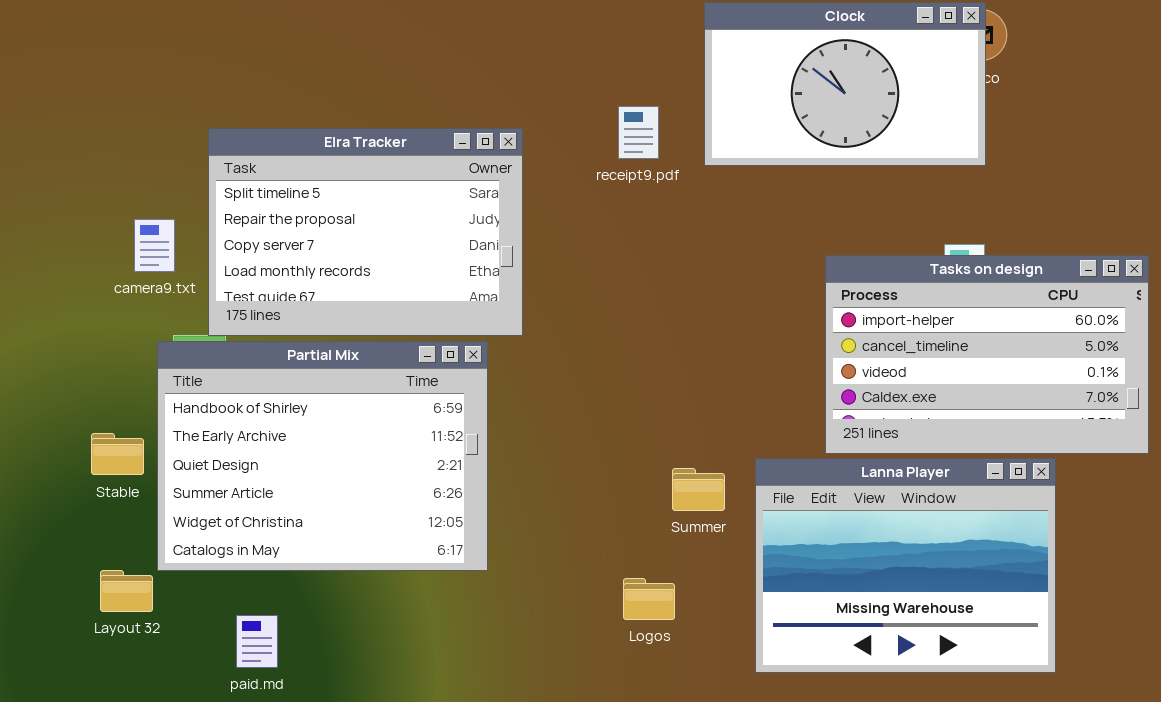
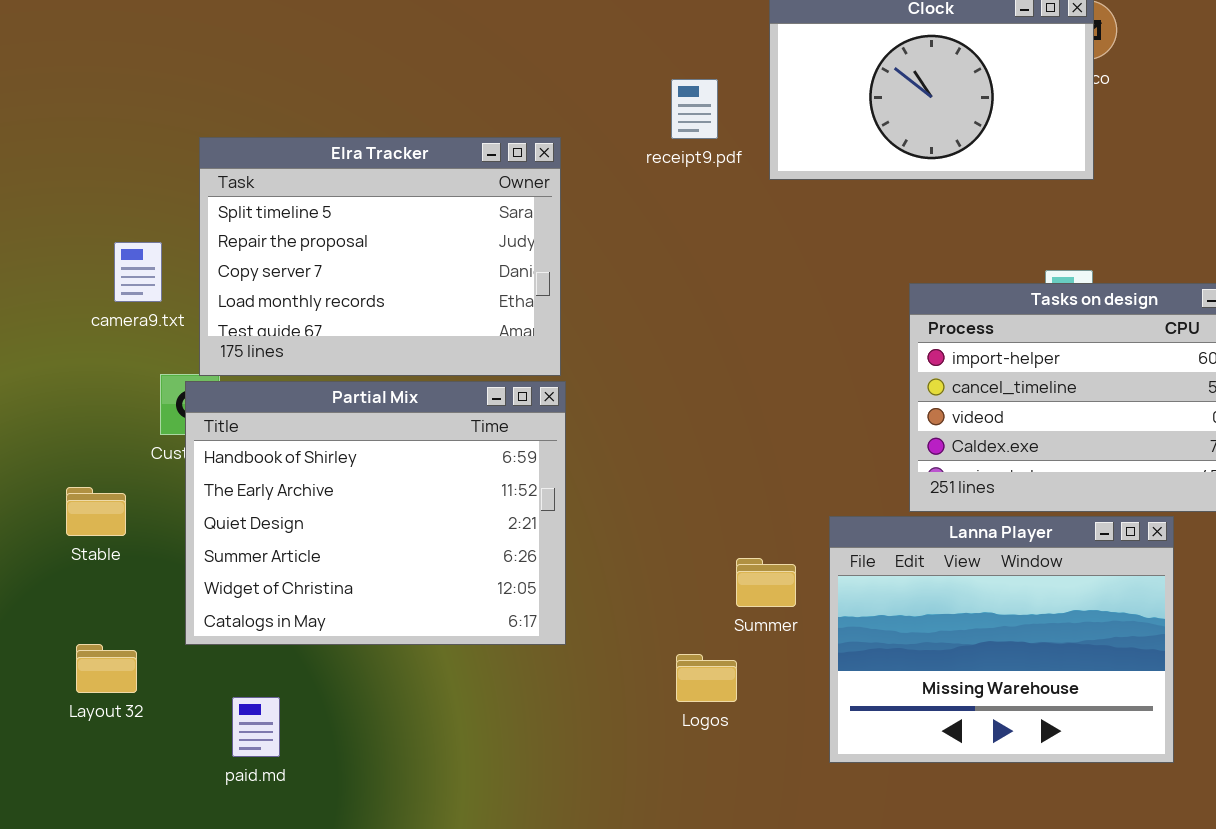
receipt9.pdf: [618,106,659,159] -> [671,79,718,139], moved
Partial Mix: [157,341,488,571] -> [185,381,566,645], moved
Summer: [672,468,725,511] -> [736,558,796,607], moved

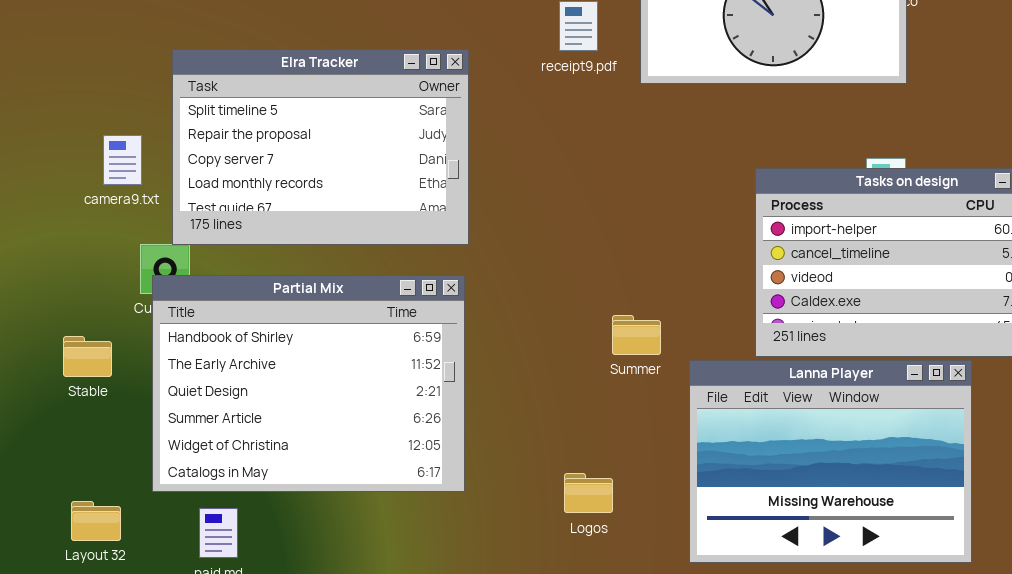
Partial Mix: [185,381,566,645] -> [152,275,465,492], moved
Summer: [736,558,796,607] -> [612,315,661,355], moved
Layout 32: [76,644,137,693] -> [71,501,121,541], moved

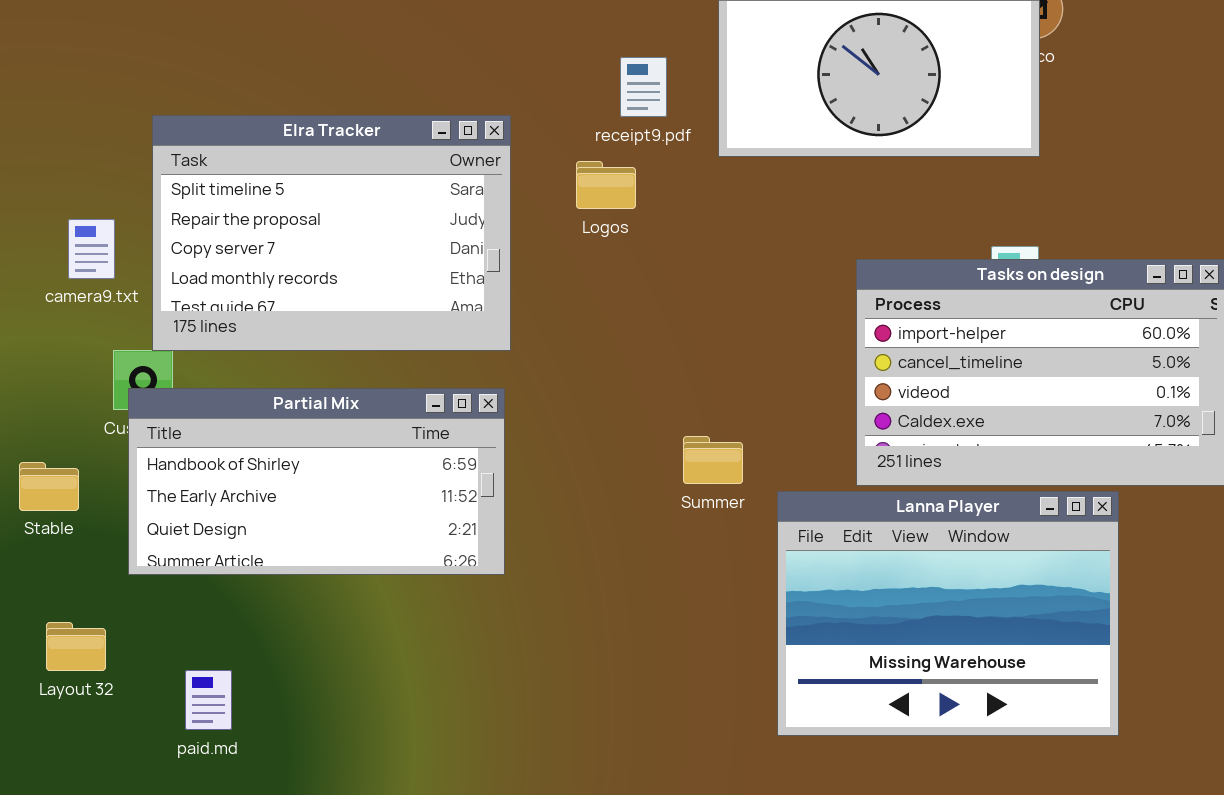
Partial Mix: [152,275,465,492] -> [128,388,505,575], resized
Logos: [564,473,613,513] -> [576,161,636,209], moved
Layout 32: [71,501,121,541] -> [46,622,106,671], moved

